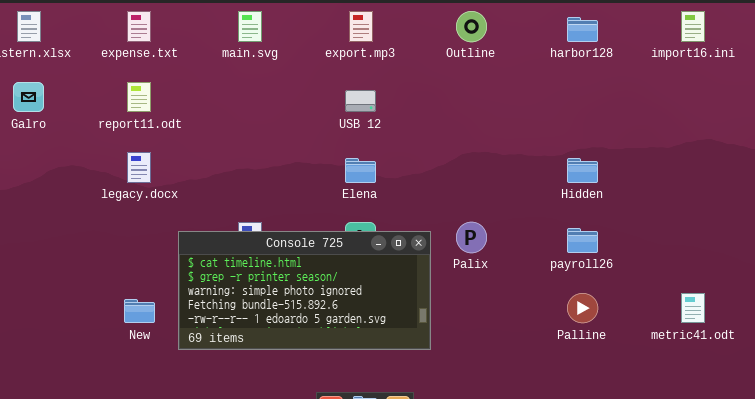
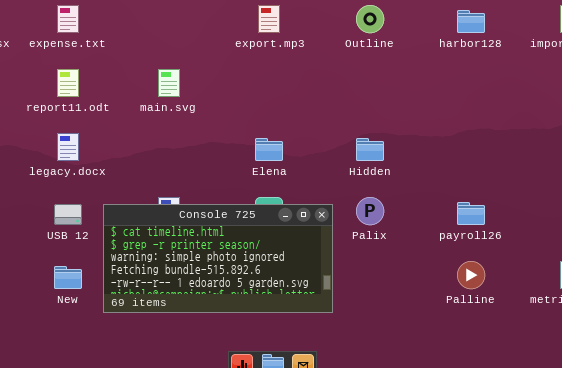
main.svg: [238,11,262,42] -> [158,69,180,97], moved
USB 12: [345,90,376,112] -> [54,204,82,225], moved
Hidden: [567,158,598,183] -> [356,138,384,161], moved

